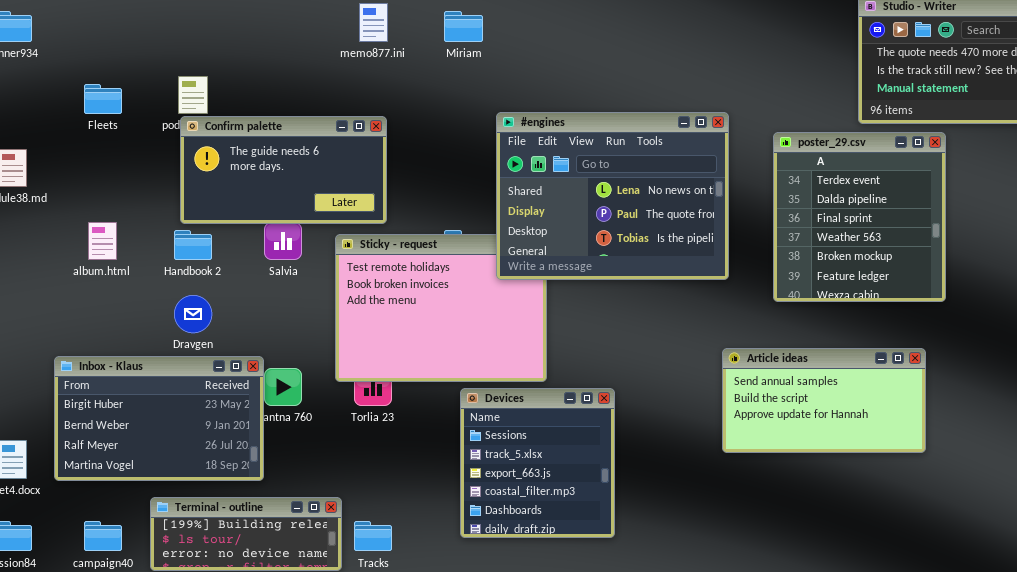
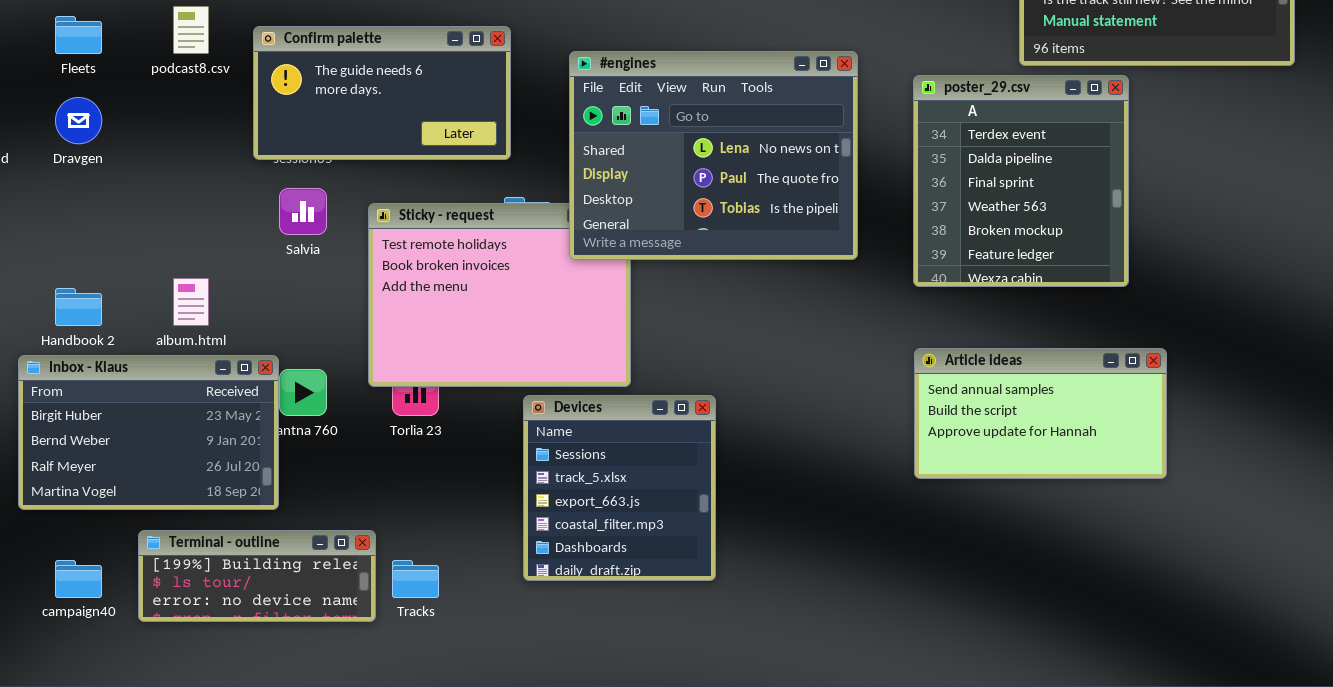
Confirm palette: [180,116,387,224] -> [253,26,511,160], moved
album.html: [88,222,117,260] -> [173,278,209,326], moved
Handbook 2: [174,230,212,260] -> [55,288,102,326], moved
Dravgen: [174,295,212,333] -> [55,97,102,144], moved
Article ideas: [722,348,926,453] -> [914,348,1167,479], moved

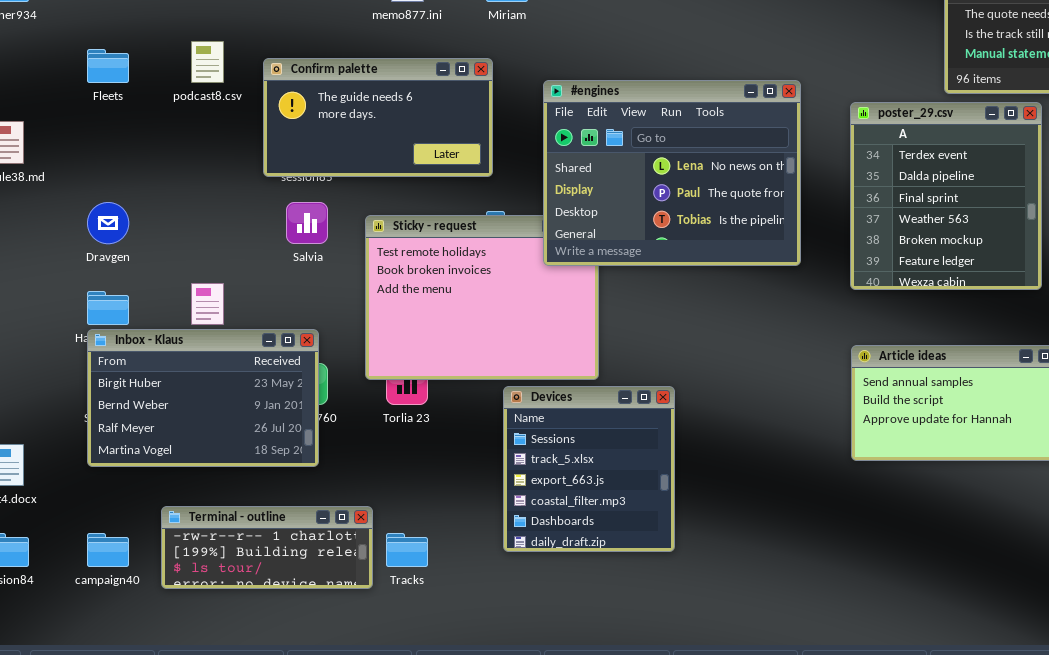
Dravgen: [55,97,102,144] -> [87,202,129,244], moved
Inbox - Klaus: [18,355,279,510] -> [87,329,319,467], moved
Terminal - outline: [138,530,376,622] -> [161,506,373,589], scrolled up 1 row

